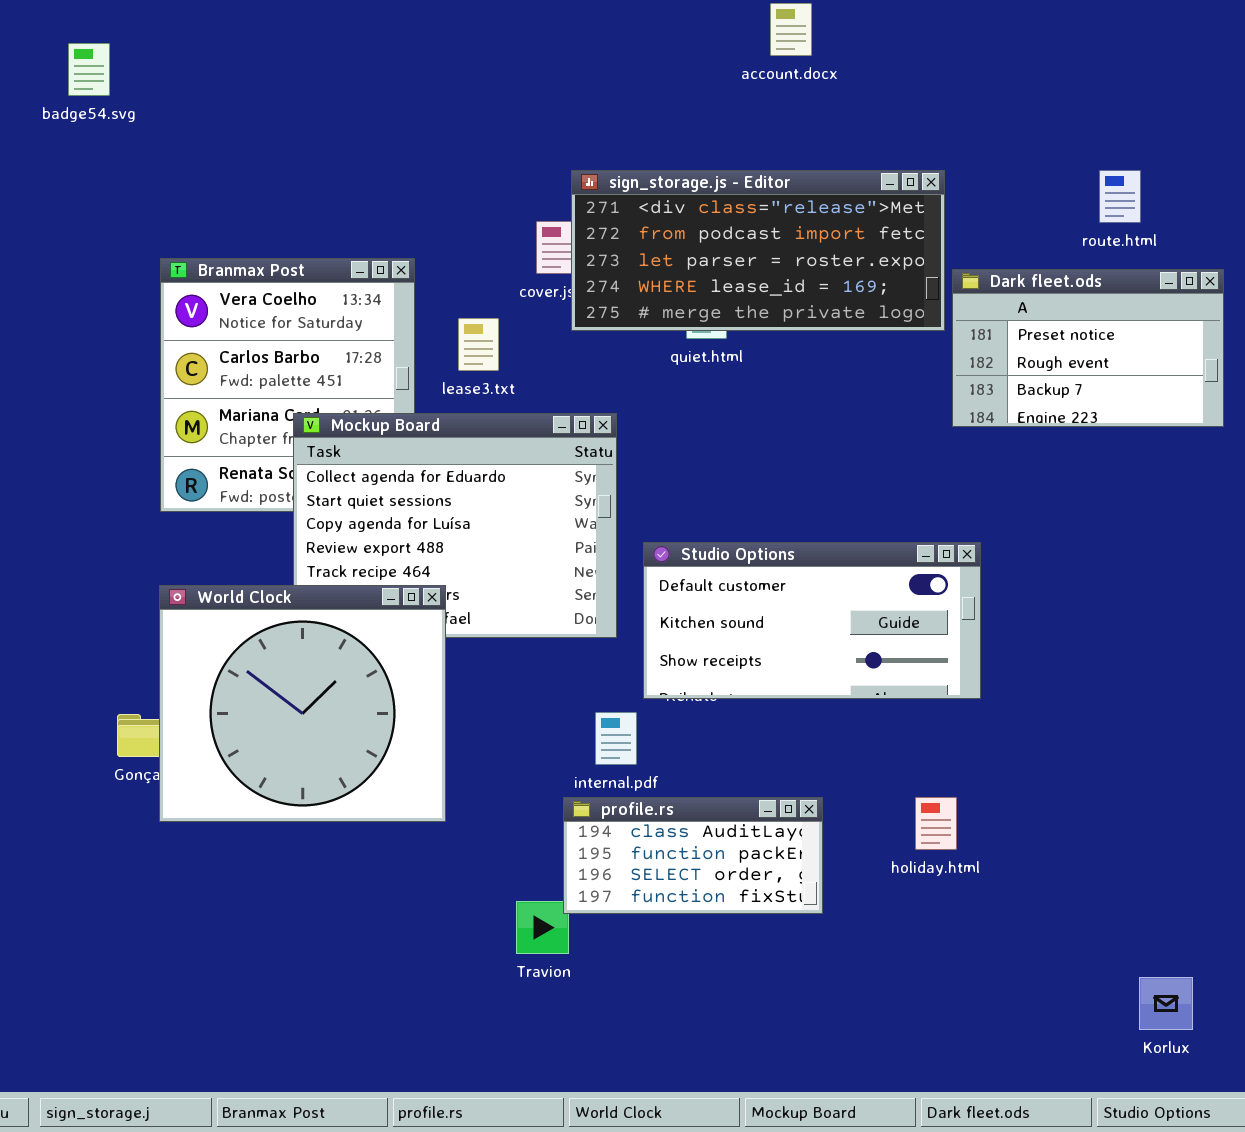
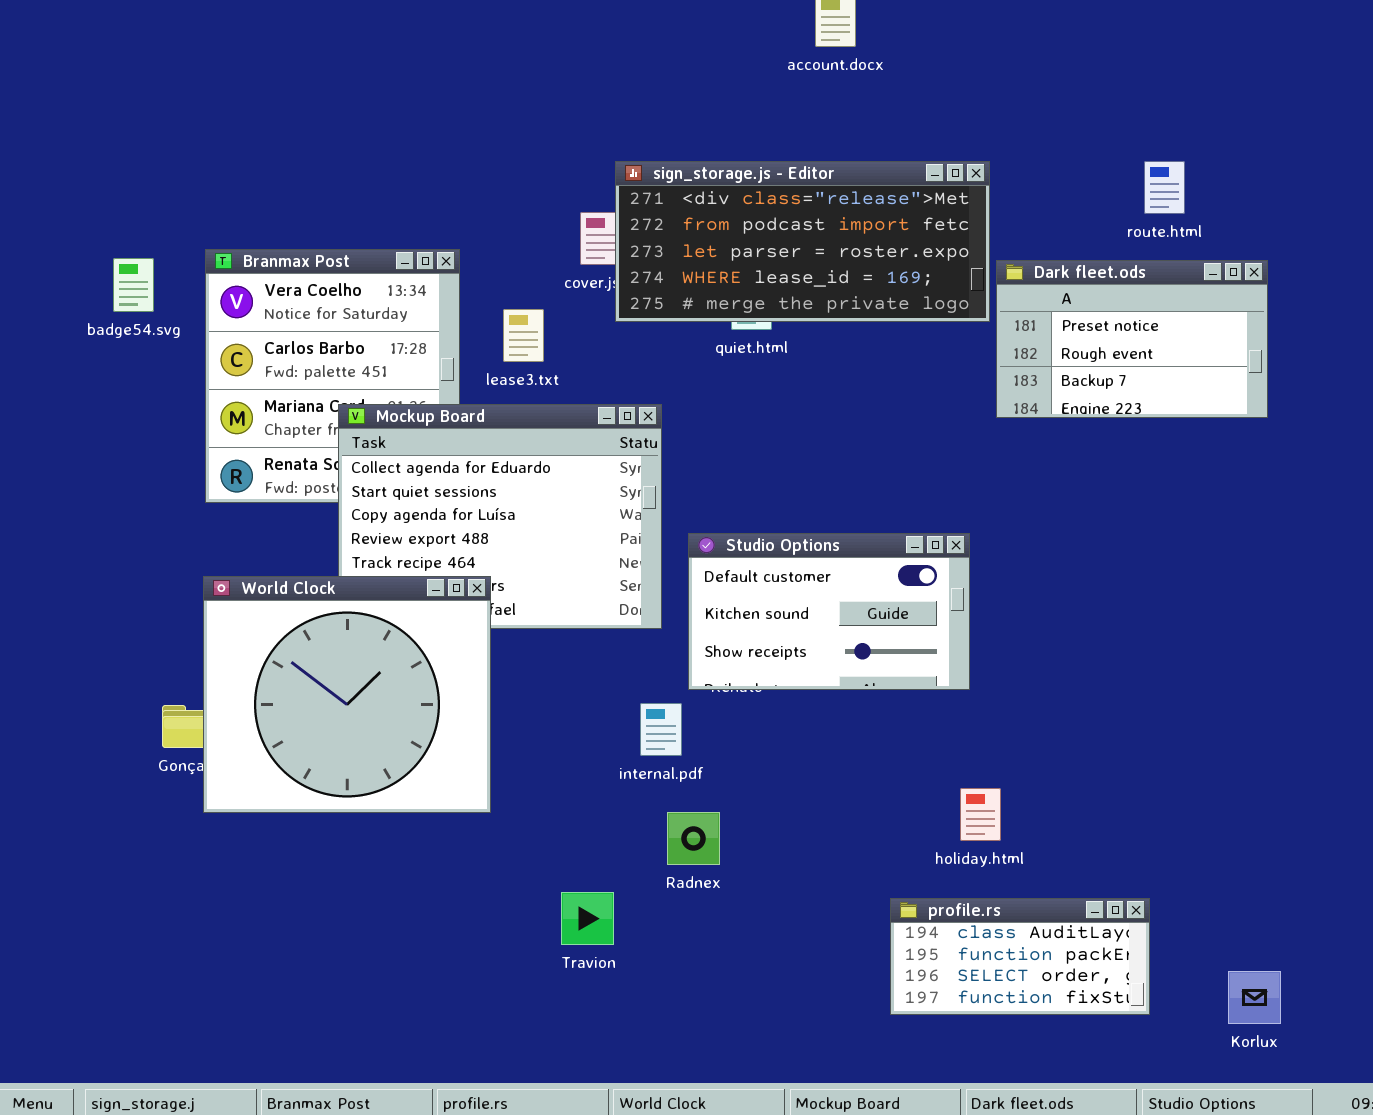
badge54.svg: [68,43,110,96] -> [113,258,154,312], moved
Studio Options: [643,542,981,699] -> [688,533,970,690], resized
profile.rs: [563,797,823,914] -> [890,898,1150,1015], moved
Korlux: [1139,977,1193,1030] -> [1228,971,1281,1024], moved

